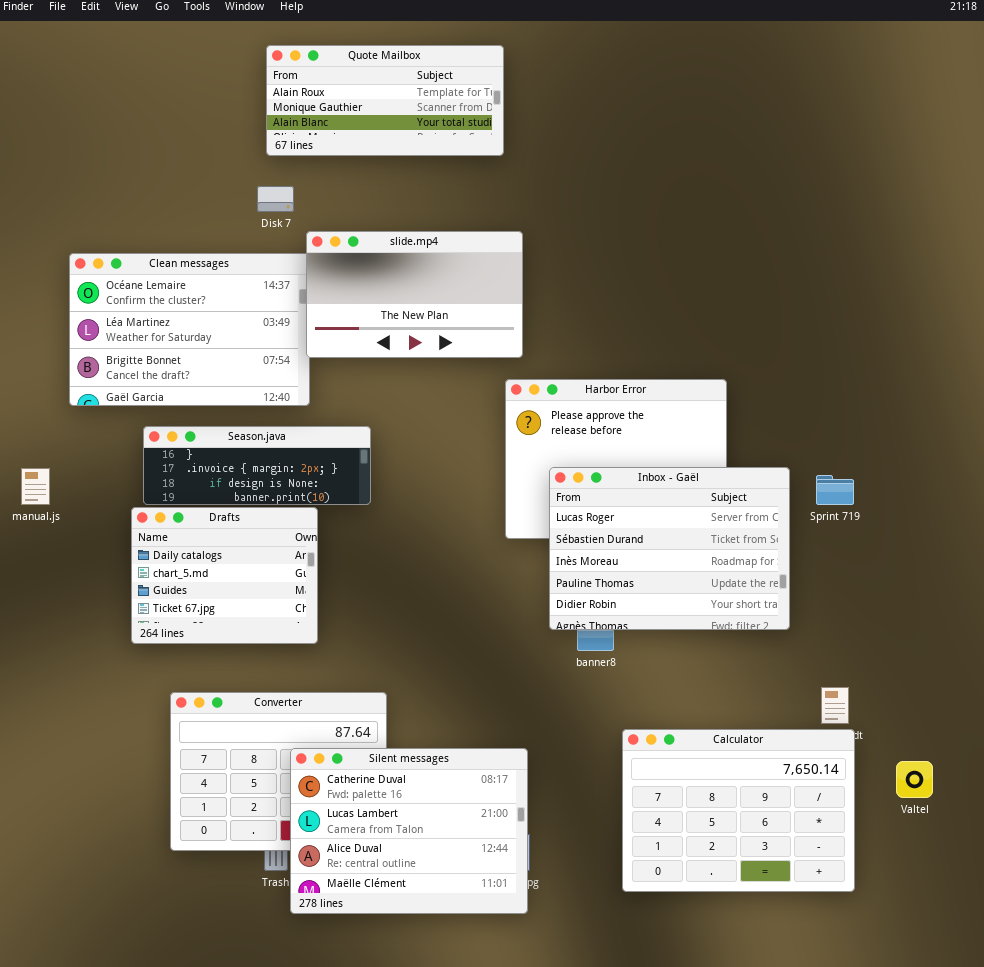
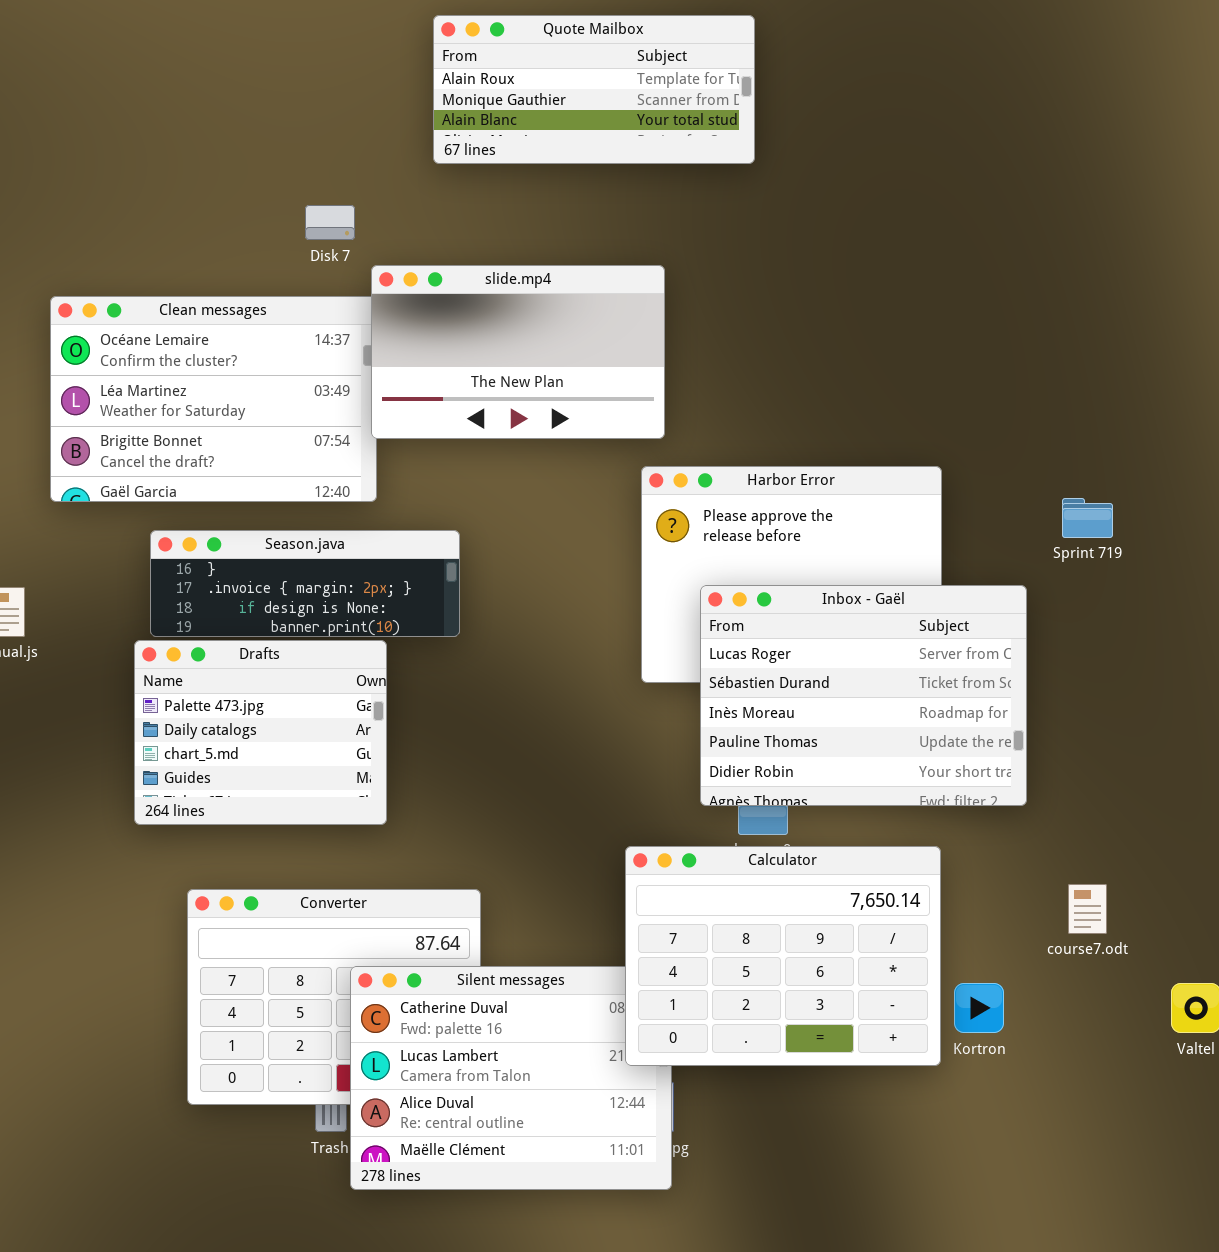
Quote Mailbox: [266,45,504,156] -> [433,15,755,164], moved
Sprint 719: [816,475,854,505] -> [1062,498,1113,538], moved
Drafts: [131,507,318,644] -> [134,640,387,825], scrolled up 1 row
Calculator: [622,729,855,892] -> [625,846,941,1066], moved

